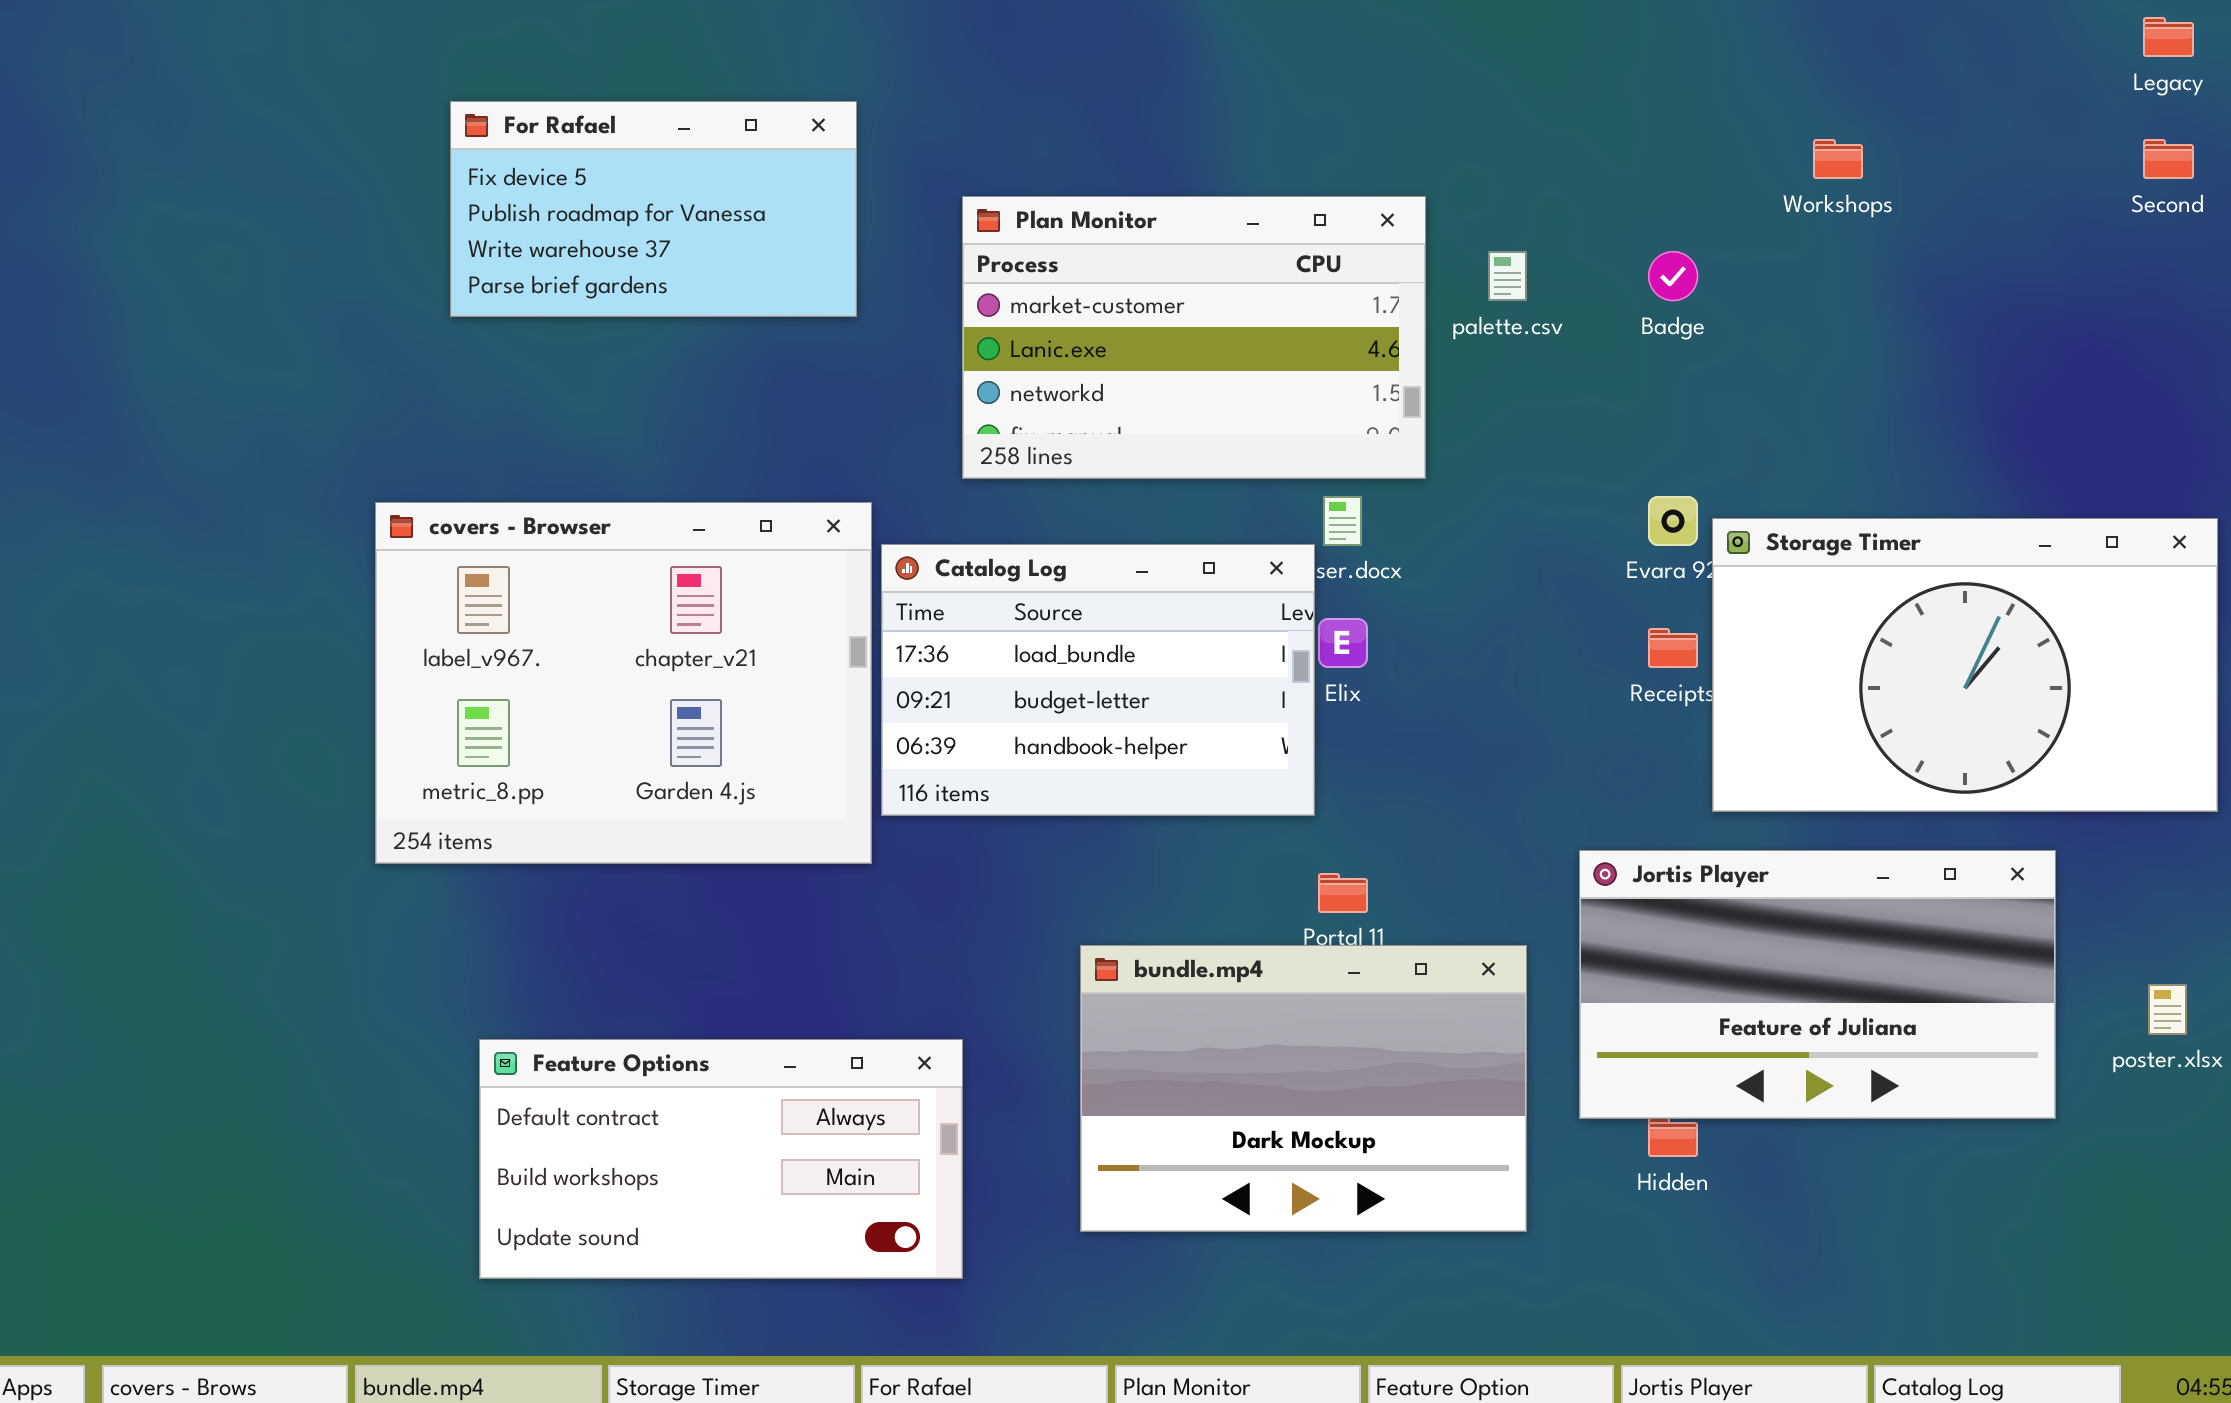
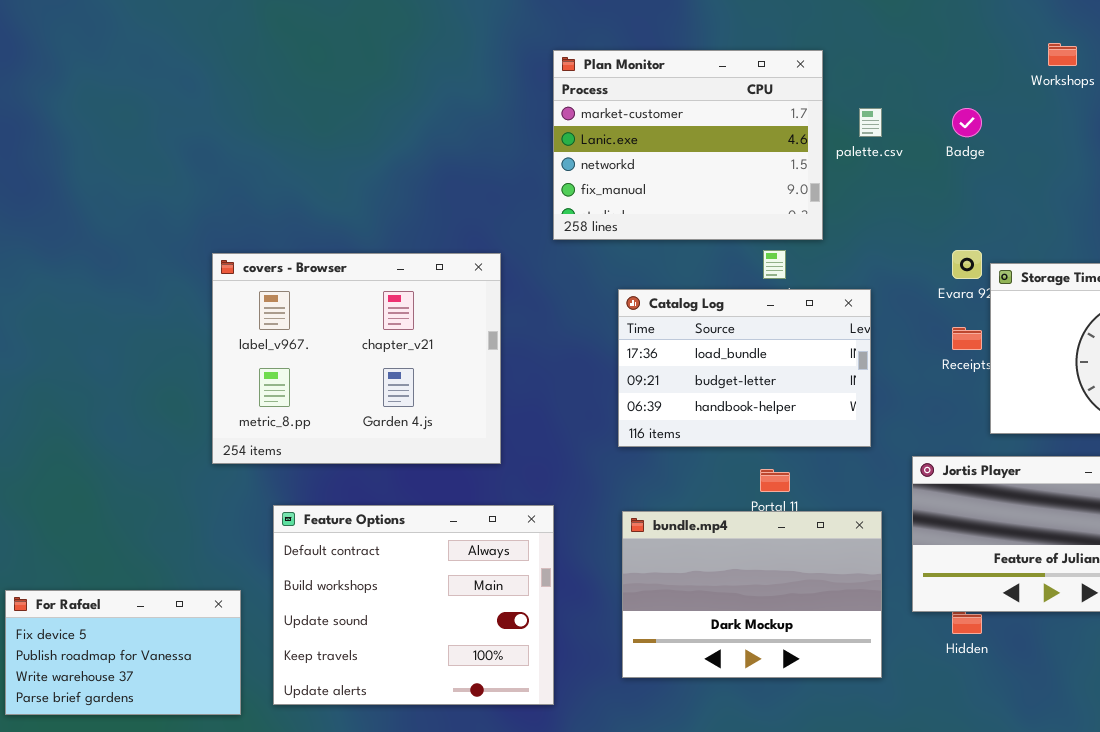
For Rafael: [450,101,857,317] -> [5,590,241,715], moved
Plan Monitor: [962,196,1426,479] -> [553,50,823,240], resized
Catalog Log: [881,544,1315,816] -> [618,289,871,447], moved
Feature Options: [479,1039,963,1279] -> [273,505,554,705], resized

